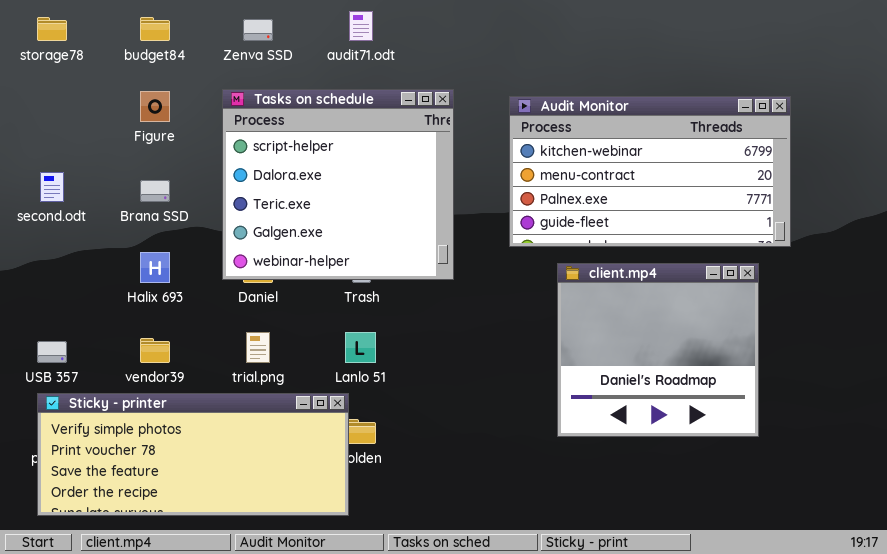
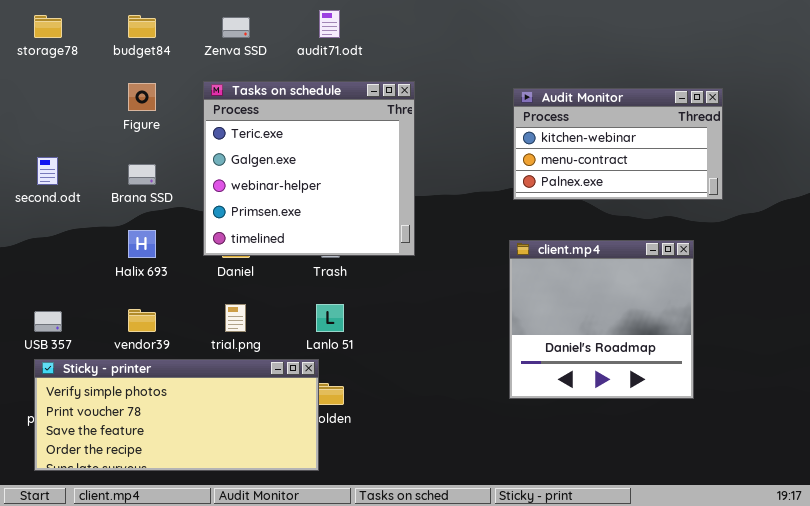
Tasks on schedule: [222,89,454,280] -> [203,81,415,256], scrolled down 2 rows
Audit Monitor: [509,96,791,247] -> [513,88,723,200], resized

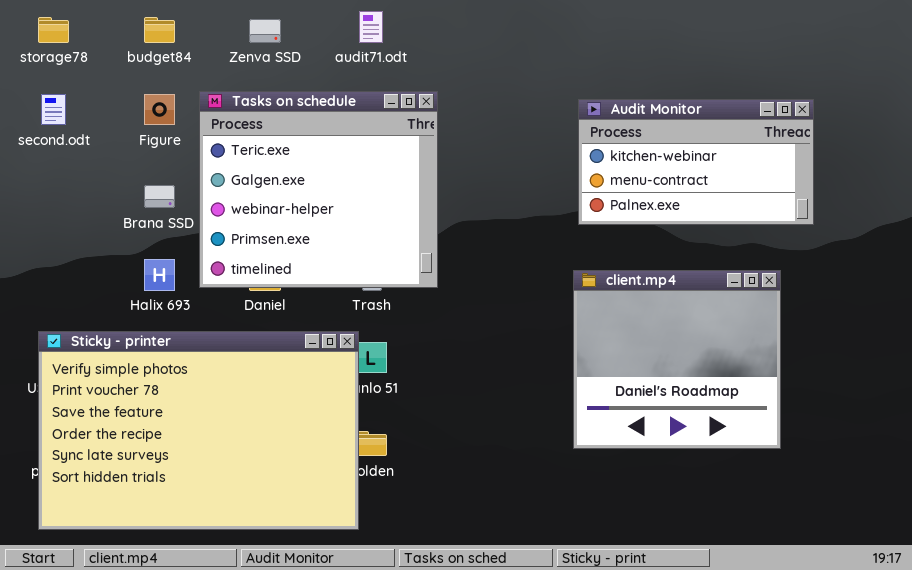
Tasks on schedule: [203,81,415,256] -> [199,91,438,288], moved
second.odt: [37,157,58,185] -> [41,94,66,125], moved
Sticky - printer: [34,359,319,471] -> [38,331,359,530], resized

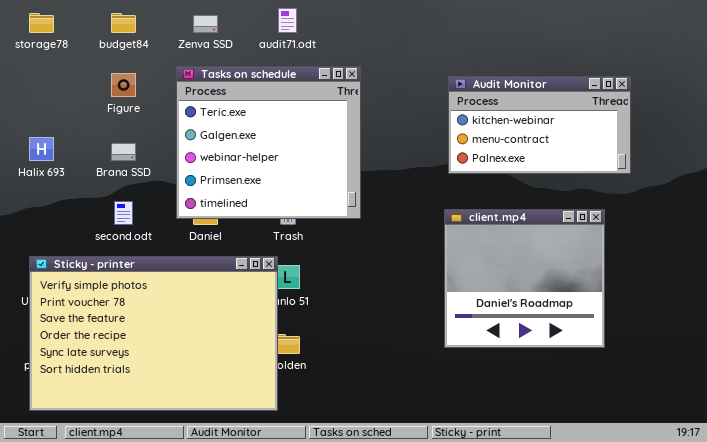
Tasks on schedule: [199,91,438,288] -> [176,66,361,219], moved
second.odt: [41,94,66,125] -> [114,201,133,225], moved
Halix 693: [144,259,175,291] -> [29,137,54,161], moved

